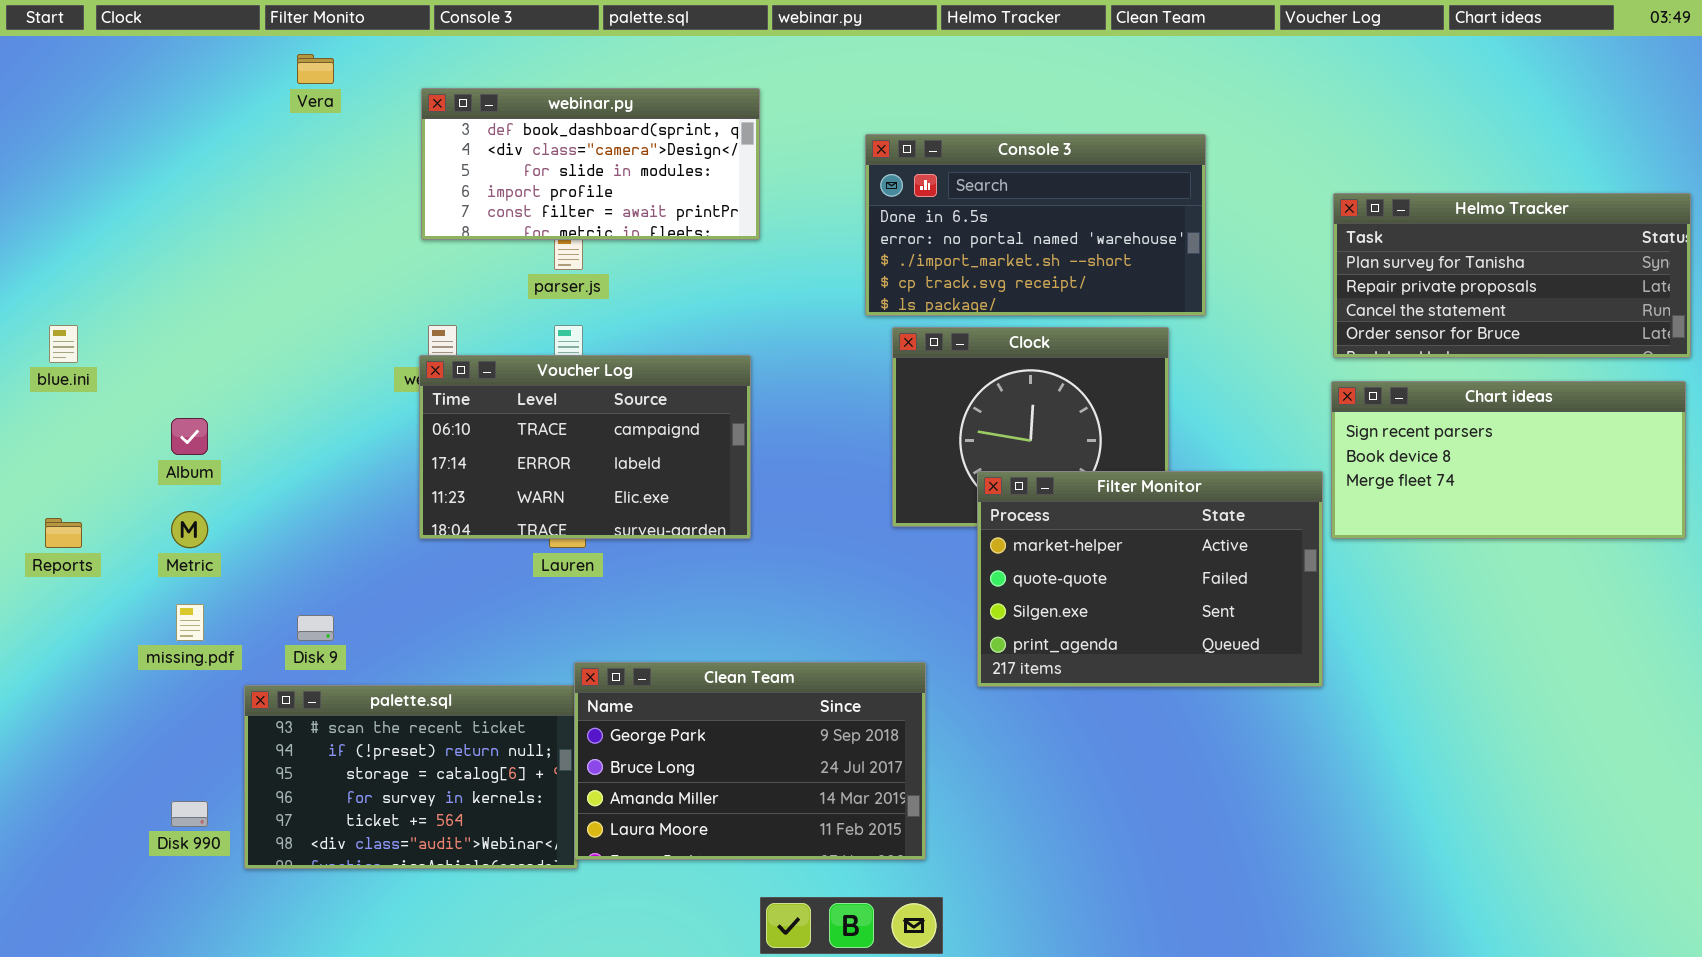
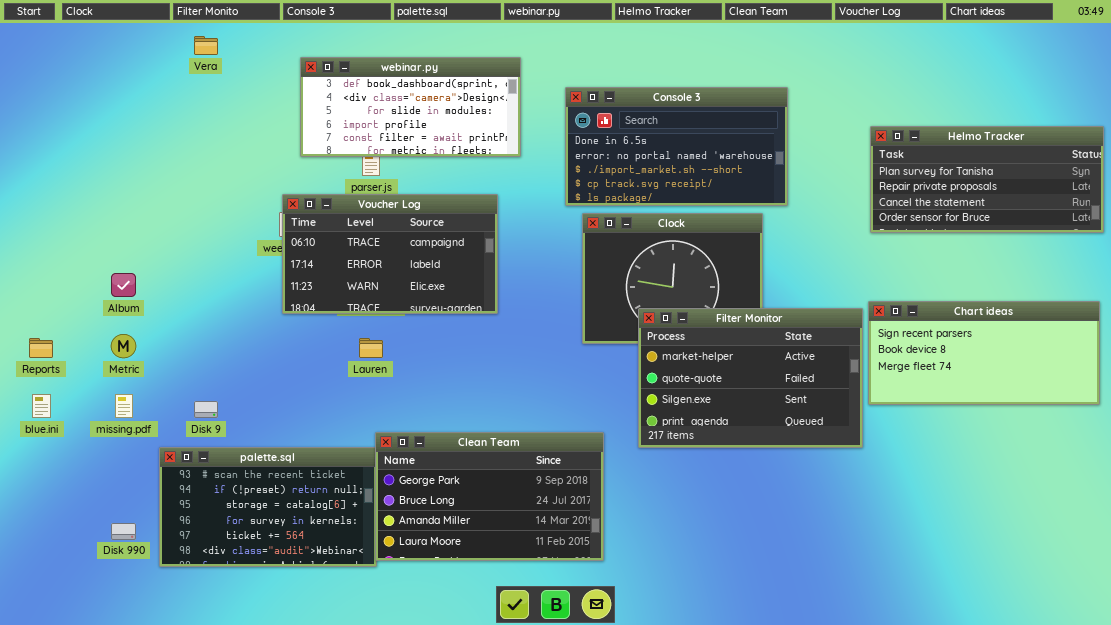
webinar.py: [421,88,760,240] -> [300,57,521,157], moved
blue.ini: [49,325,78,363] -> [32,394,51,418], moved
Voucher Log: [419,355,751,539] -> [282,194,498,314], moved
Chart ideas: [1331,381,1686,539] -> [868,301,1100,405], moved

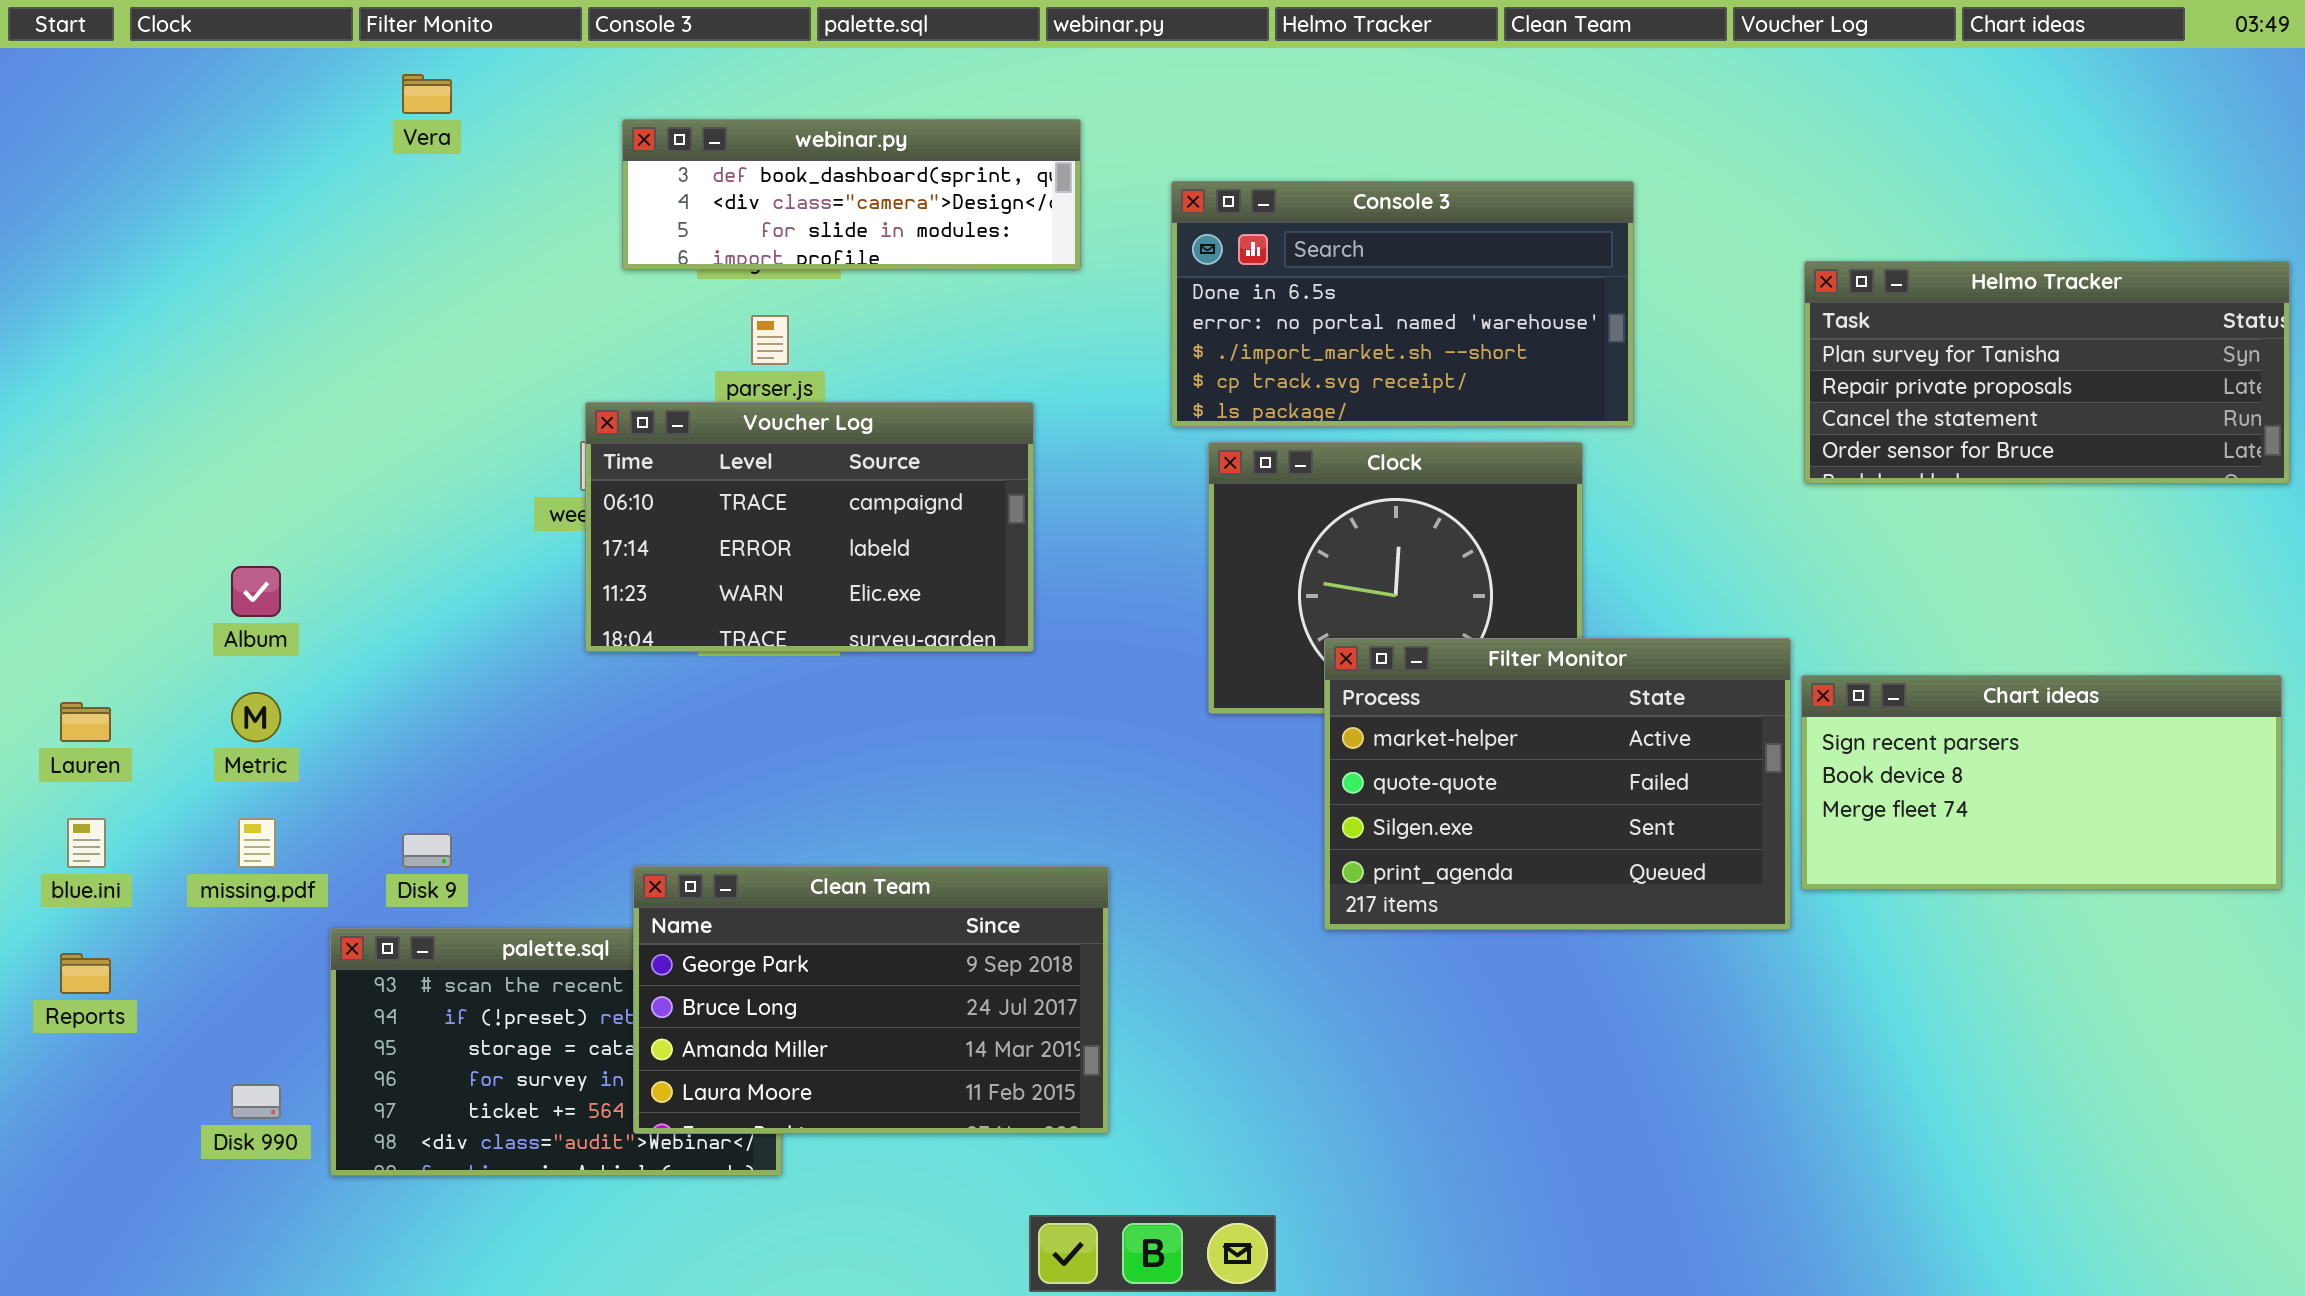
webinar.py: [300,57,521,157] -> [622,119,1081,270], resized
Chart ideas: [868,301,1100,405] -> [1801,675,2282,890], moved
Reports: [29,338,53,358] -> [60,953,111,994], moved
Lauren: [359,338,383,358] -> [60,702,111,742], moved
Clean Team: [375,432,604,561] -> [633,866,1109,1134], moved

